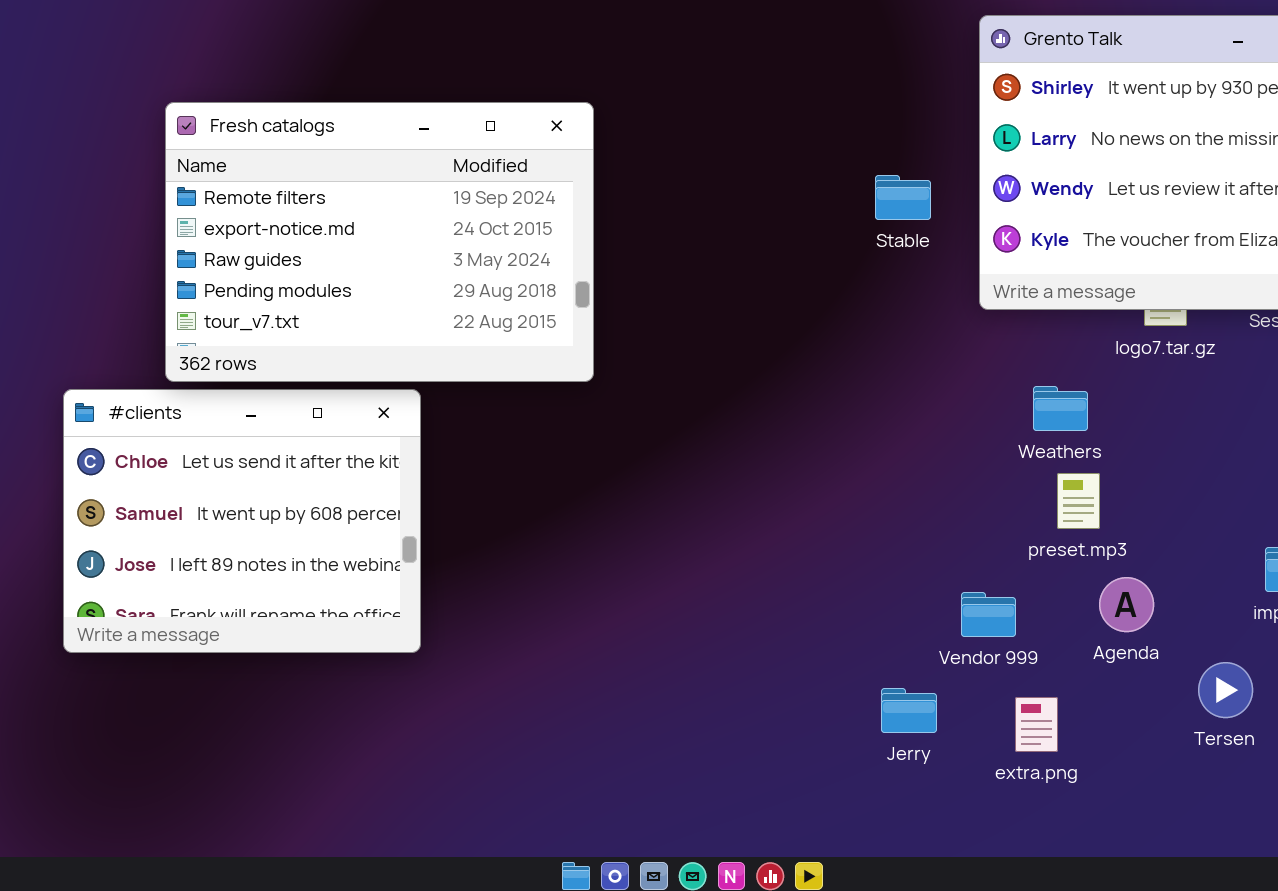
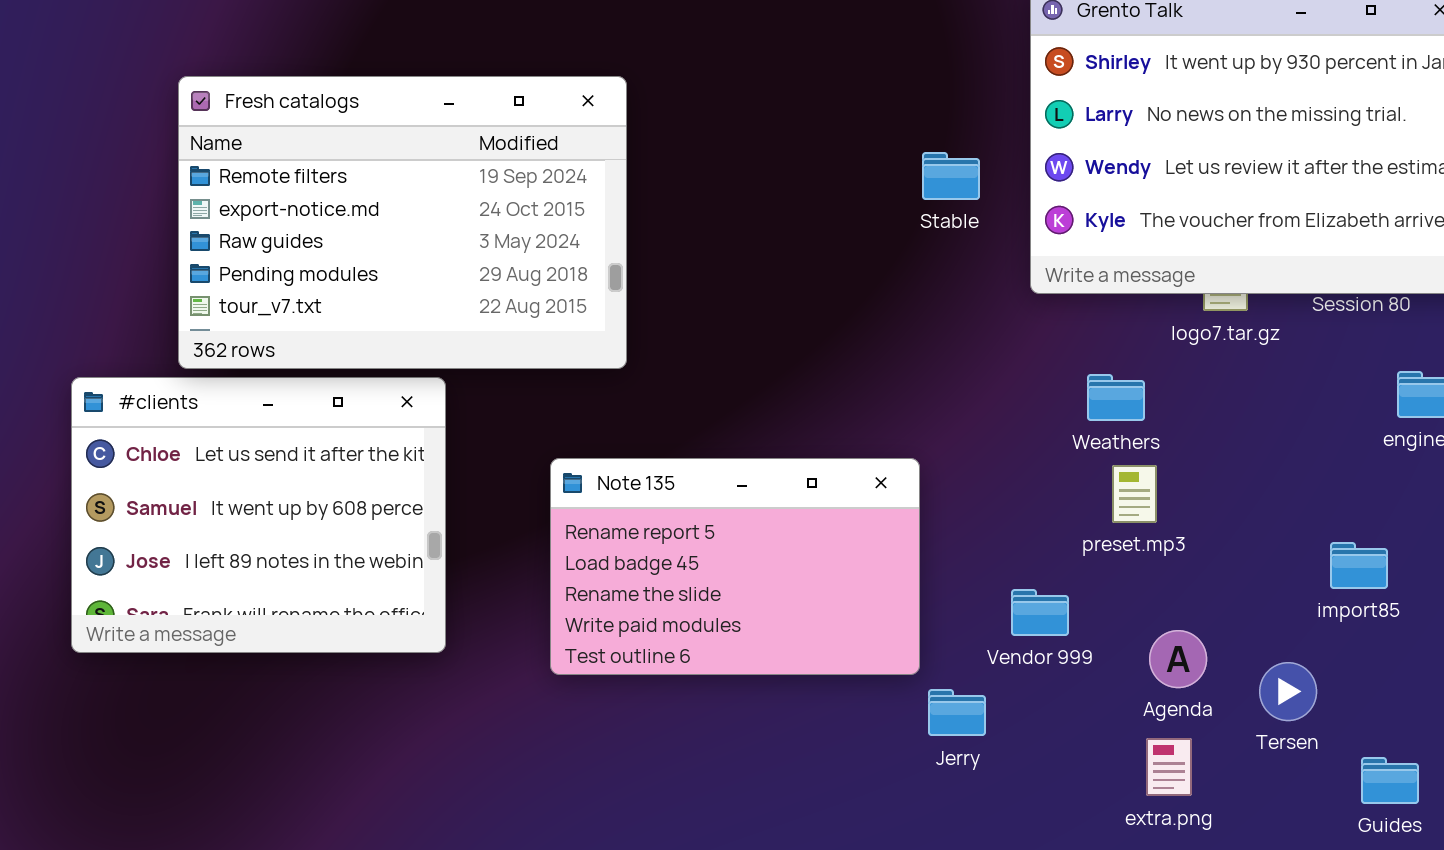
Note 135: none -> [550,458,920,675], opened
Agenda: [1099,577,1154,632] -> [1149,630,1207,688], moved
extra.png: [1015,697,1058,752] -> [1146,738,1192,796], moved

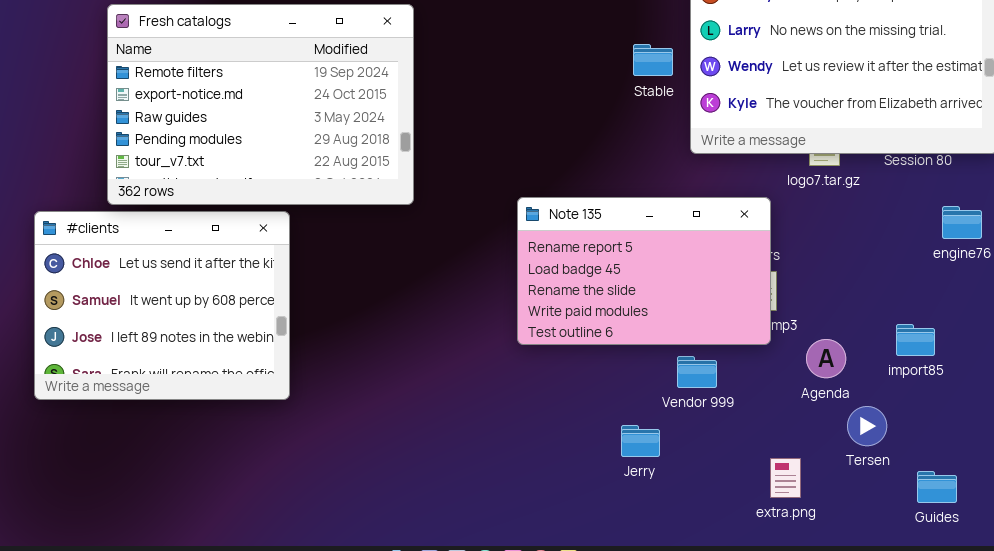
Stable: [922,152,980,200] -> [633,44,673,76], moved
Note 135: [550,458,920,675] -> [517,197,771,345], moved
Agenda: [1149,630,1207,688] -> [806,339,846,378], moved

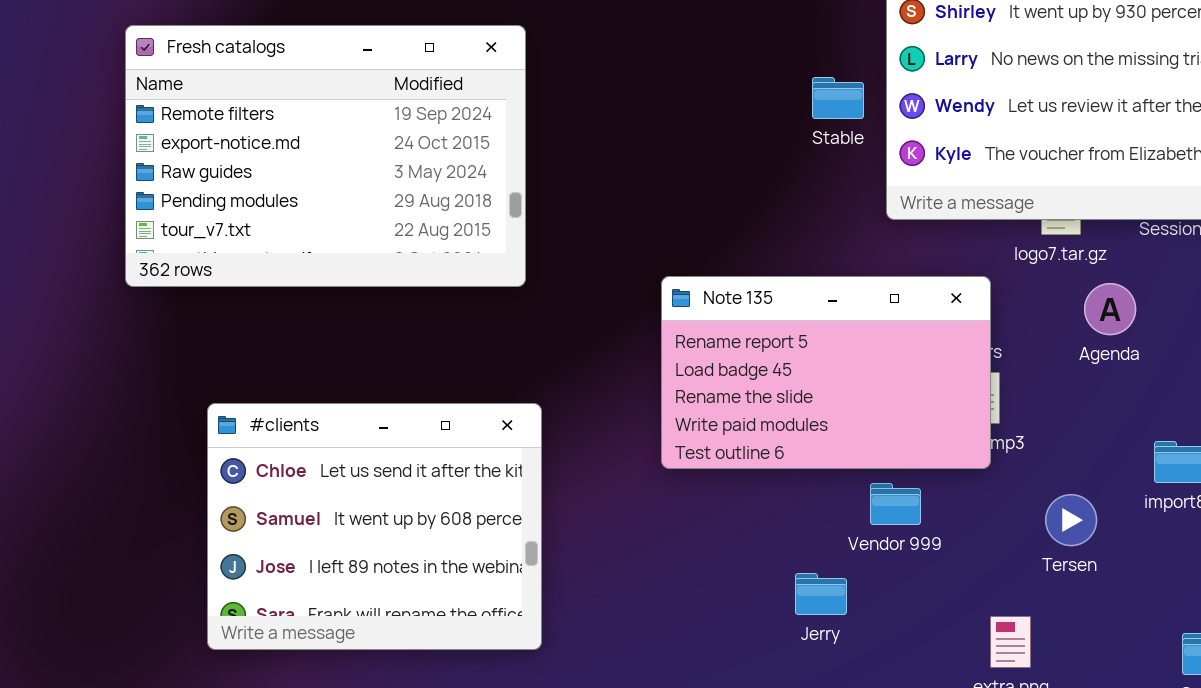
#clients: [34,211,290,400] -> [207,403,542,650], moved
Agenda: [806,339,846,378] -> [1084,283,1136,335], moved
Tersen: [847,406,887,446] -> [1045,494,1097,546], moved

